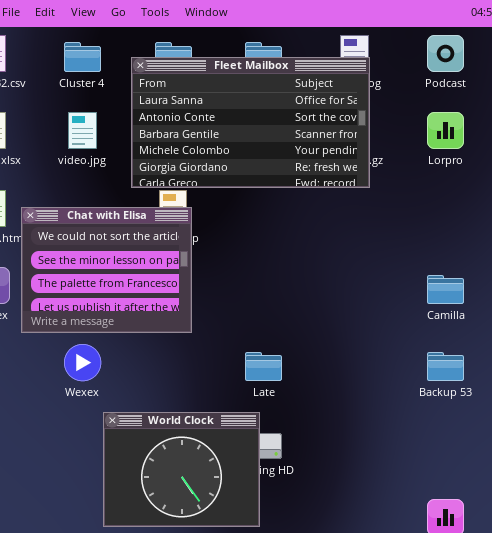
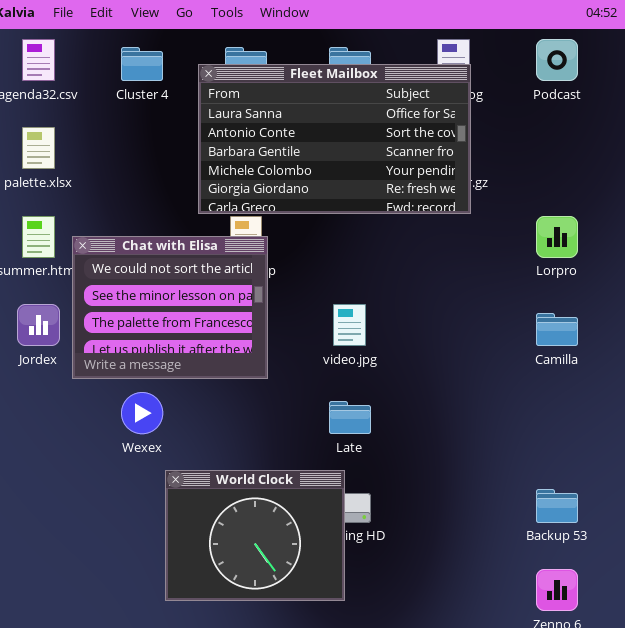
video.jpg: [68,112,97,149] -> [333,304,366,346], moved
Lorpro: [427,112,464,149] -> [536,216,578,258], moved
Backup 53: [427,352,464,381] -> [536,489,578,523], moved

